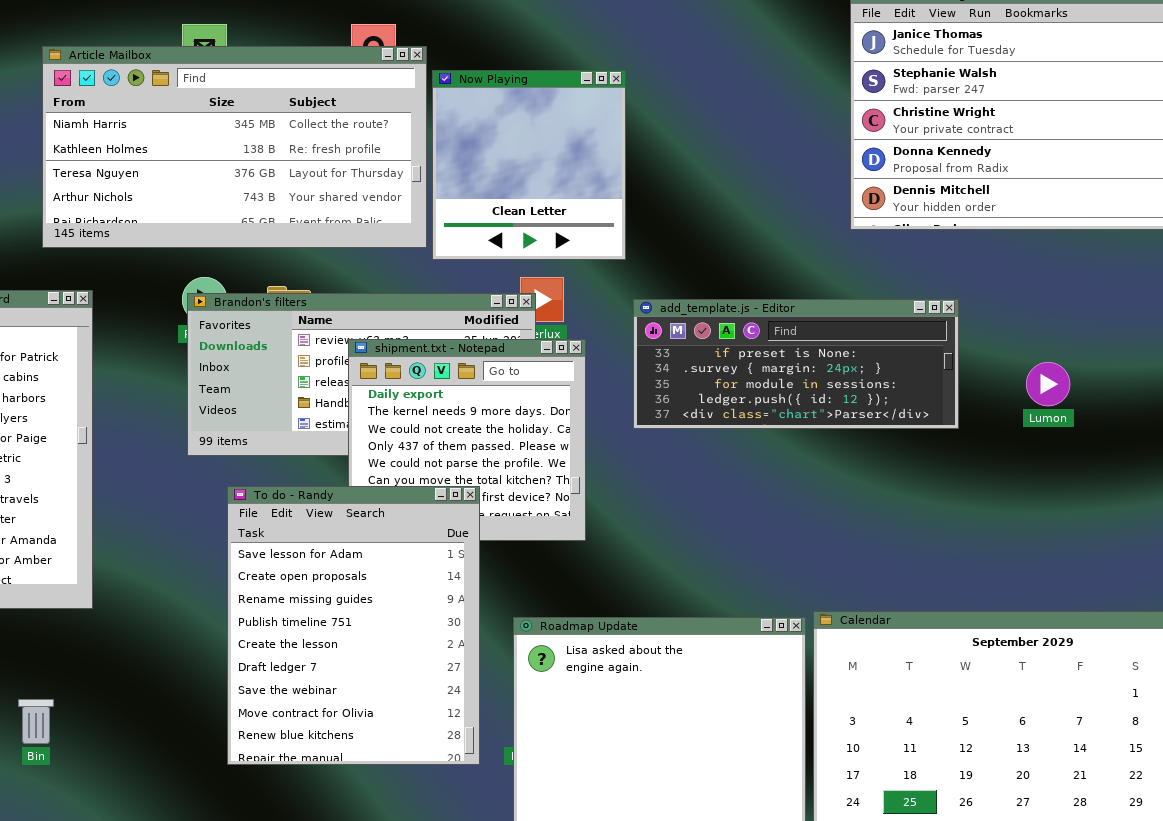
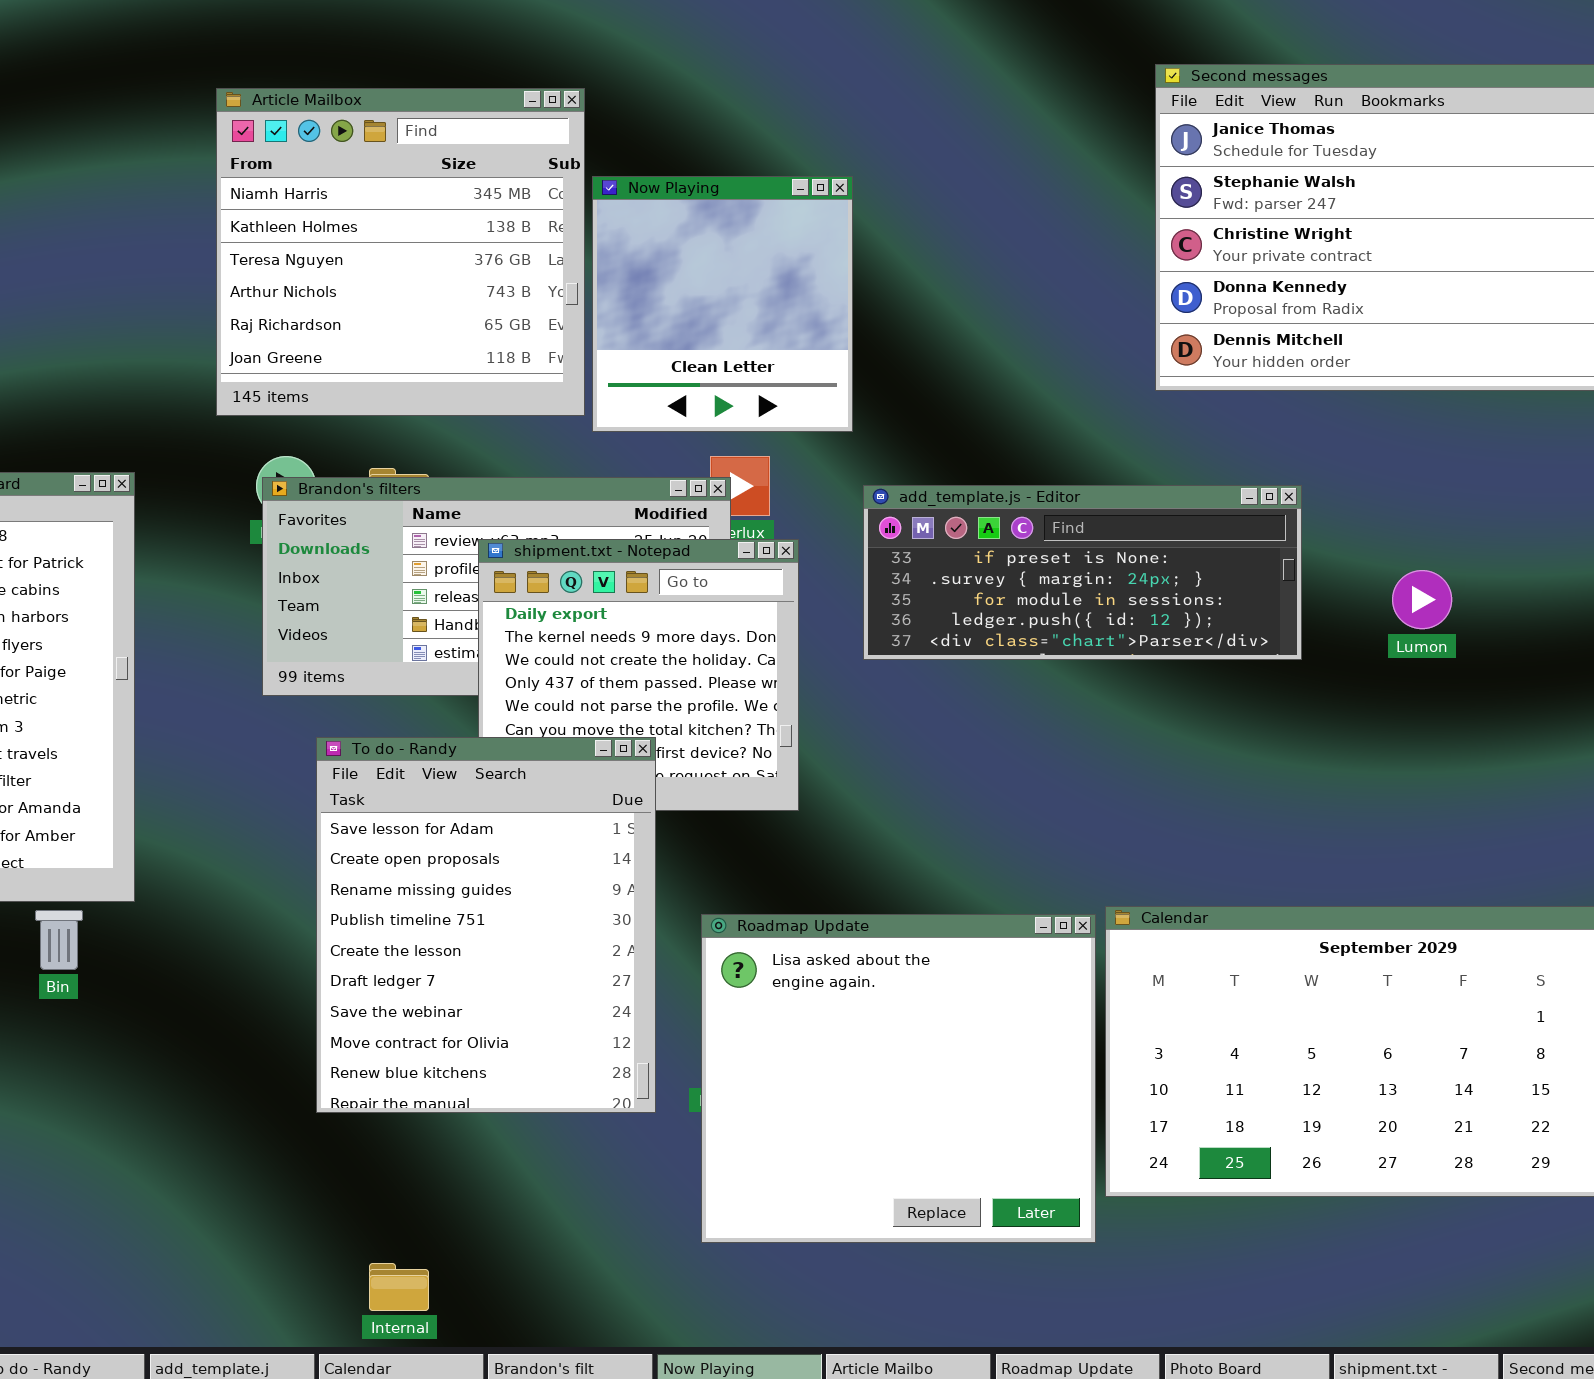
Article Mailbox: [42,46,427,248] -> [216,88,585,416], resized
Bin: [18,699,54,744] -> [35,910,83,970], moved

